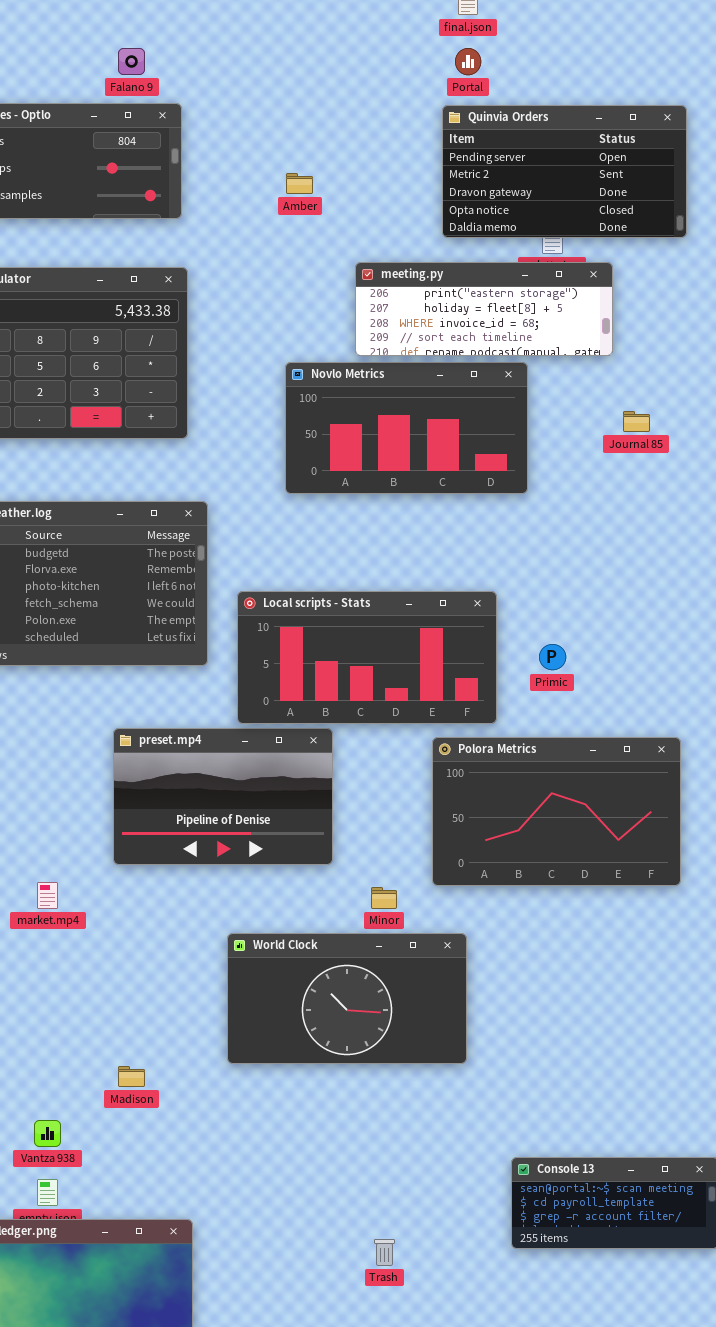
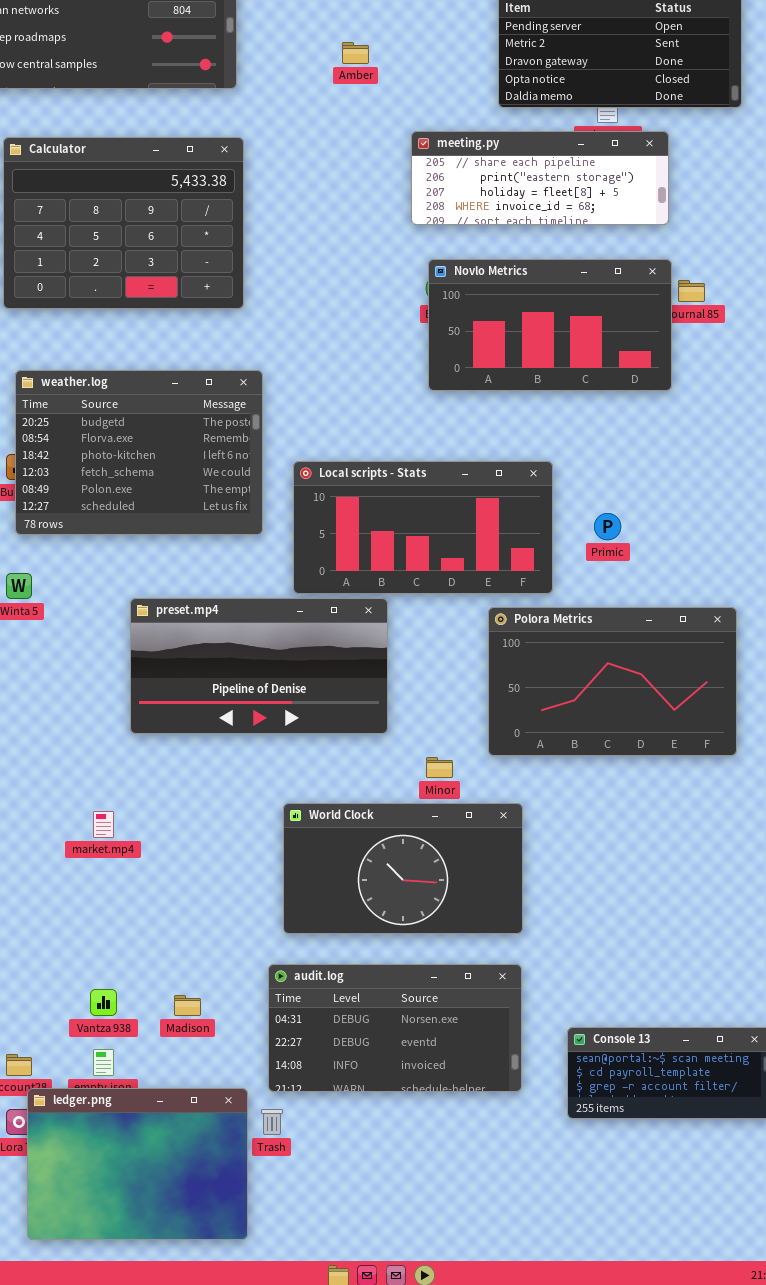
meeting.py: [355,262,613,356] -> [411,131,669,225], scrolled up 1 row
Novlo Metrics: [285,362,528,494] -> [428,259,672,391], moved
preset.mp4: [113,728,333,865] -> [130,598,388,734], resized
market.mp4: [37,882,58,909] -> [93,811,114,838], moved
Madison: [118,1066,145,1087] -> [174,995,201,1016], moved
audit.log: none -> [268,964,522,1092], opened
Trash: [374,1239,395,1266] -> [261,1109,283,1135], moved

